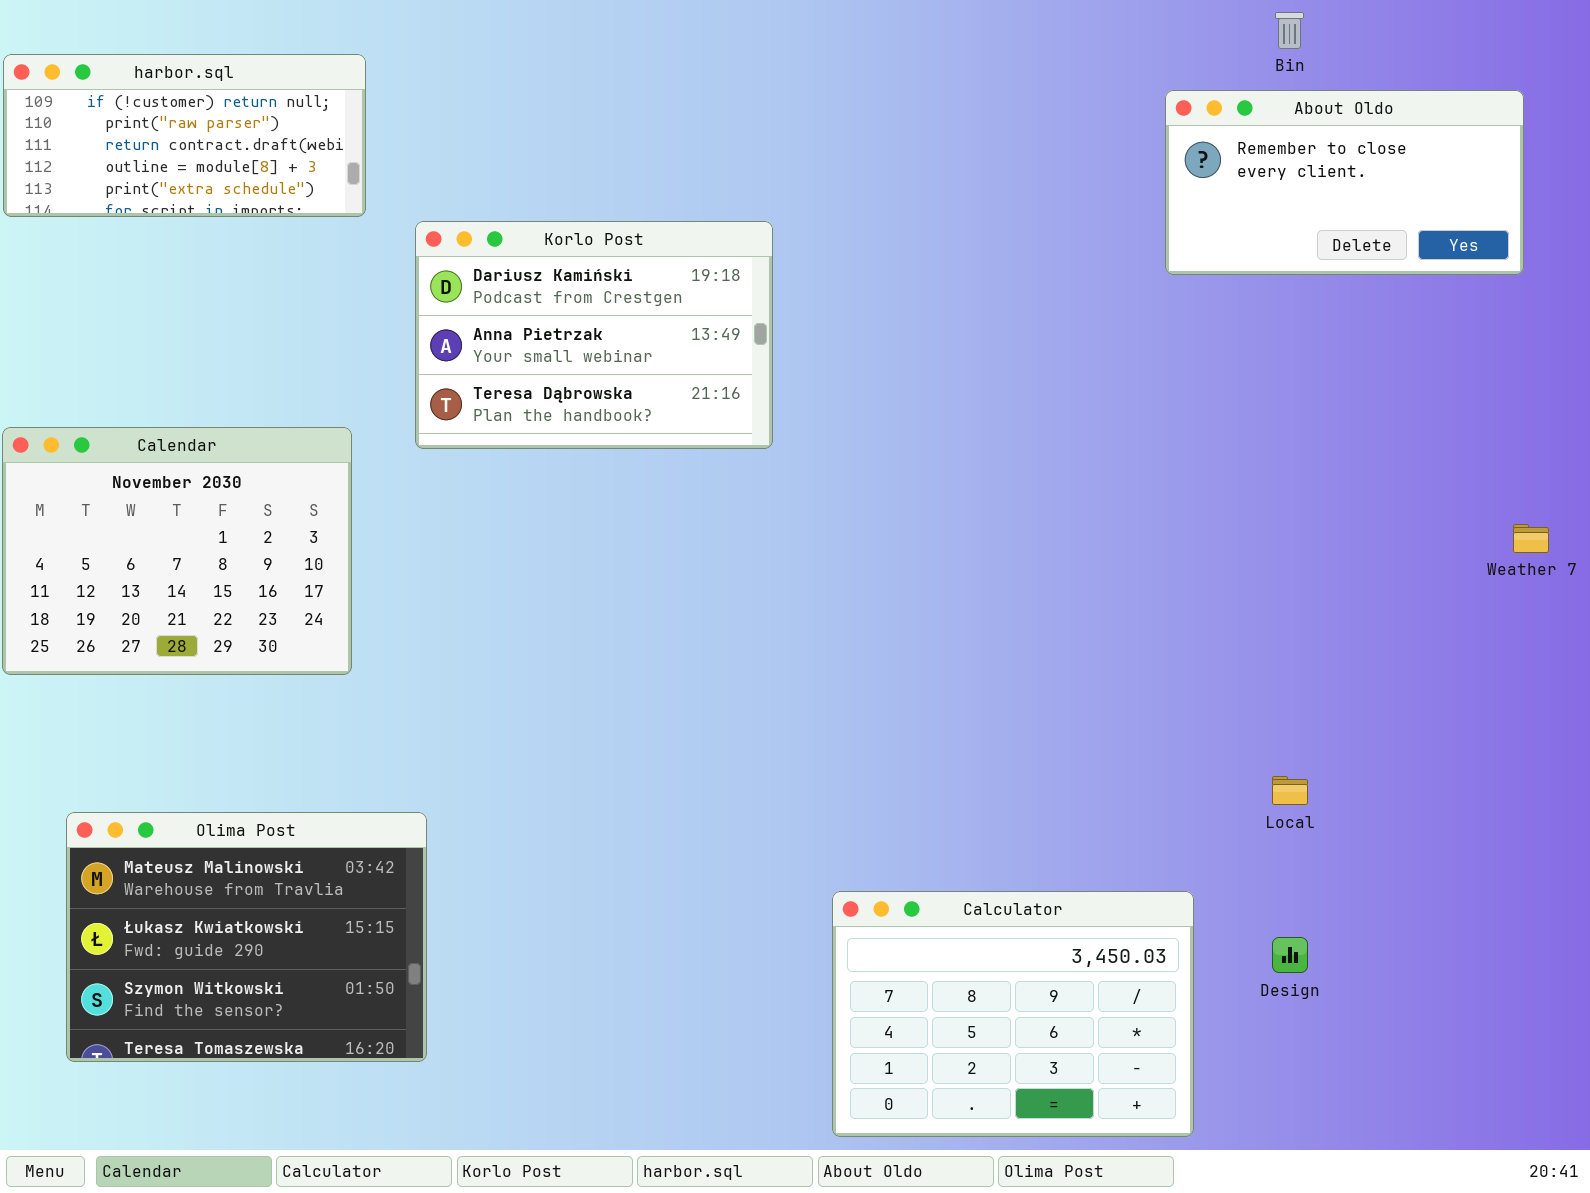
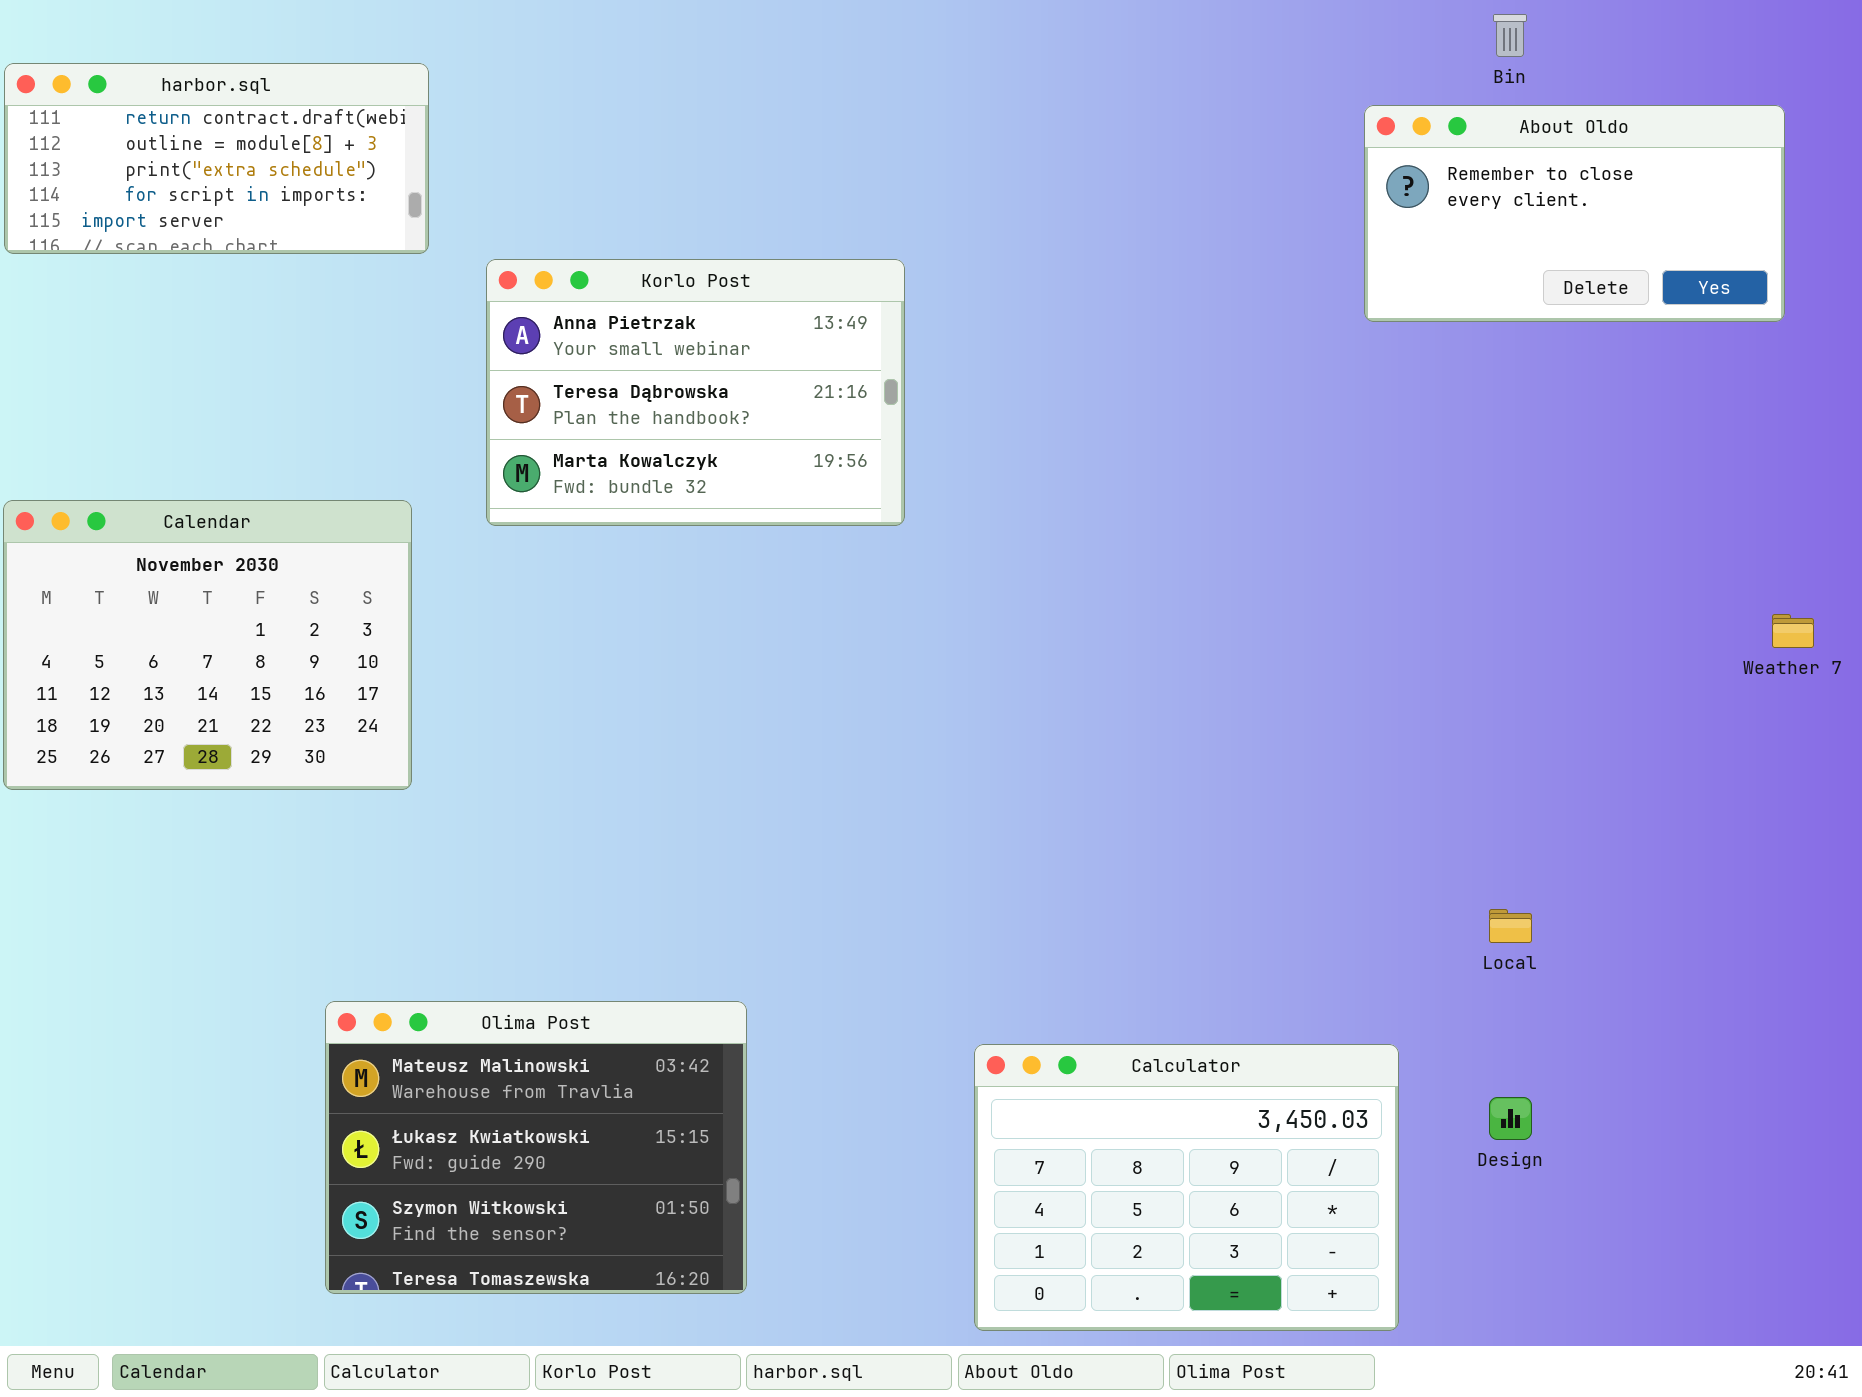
harbor.sql: [3,54,366,217] -> [4,63,429,254], scrolled down 2 rows
Korlo Post: [415,221,773,449] -> [486,259,905,526], scrolled down 1 row
Olima Post: [66,812,427,1062] -> [325,1001,747,1294], moved

